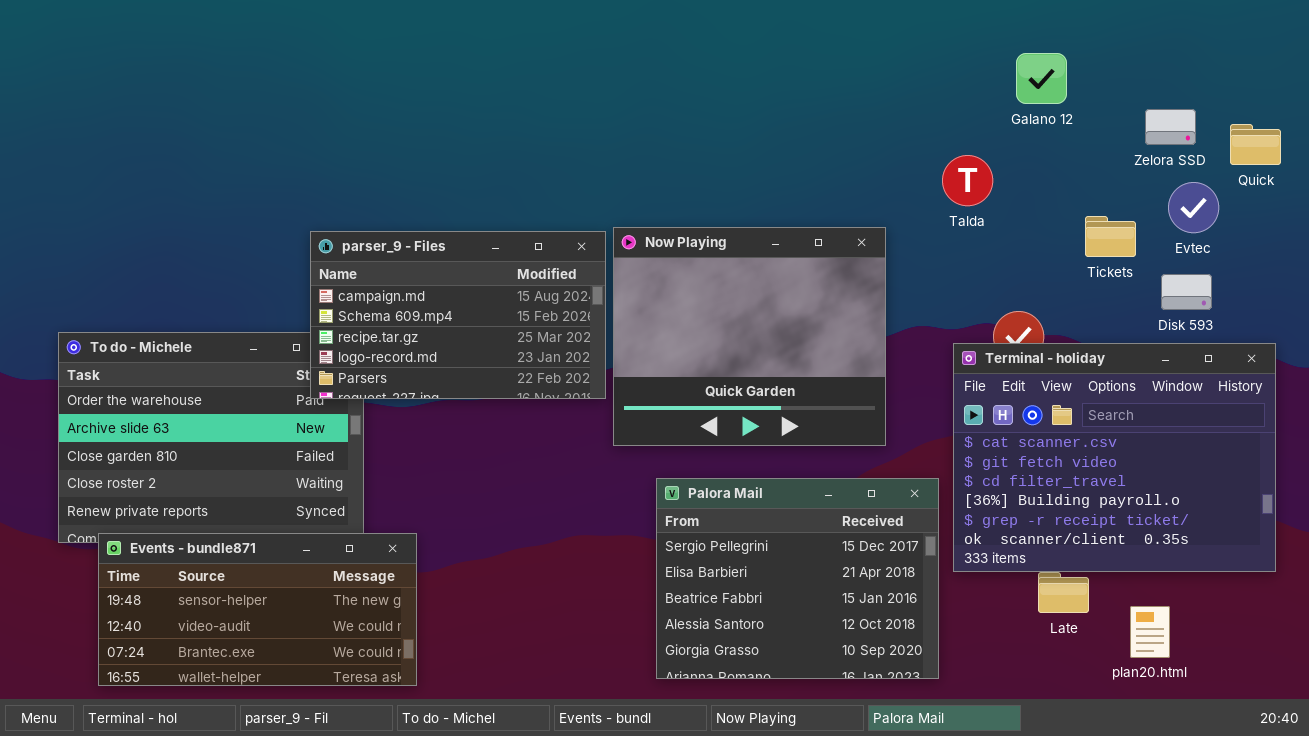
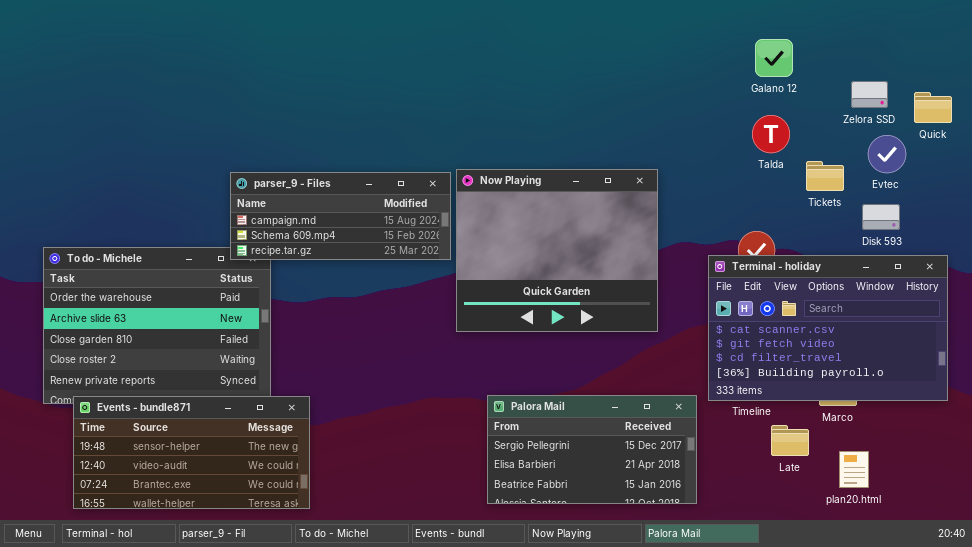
Talda: [942,155,993,206] -> [752,115,790,153], moved
parser_9 - Files: [310,231,606,399] -> [230,172,451,260], resized
Terminal - holiday: [953,343,1276,572] -> [708,255,948,401], resized
Palora Mail: [656,478,939,679] -> [487,395,697,504], resized

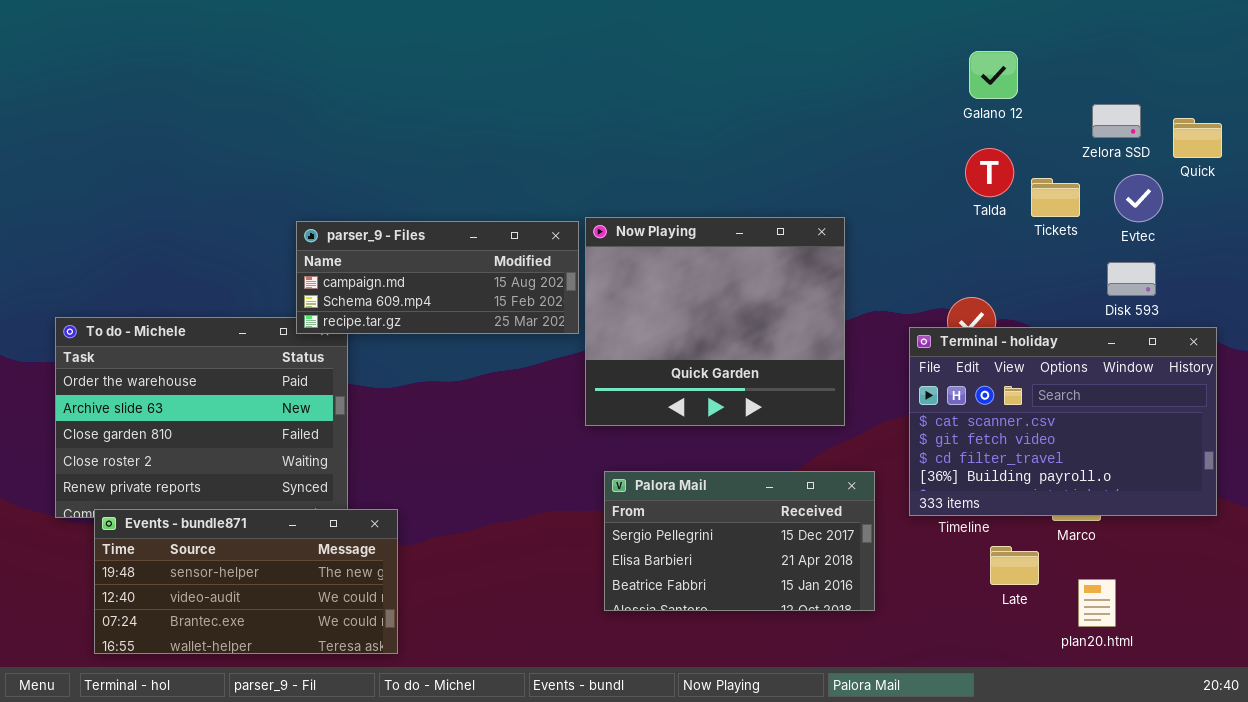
Tickets: [806,161,844,191] -> [1031,178,1080,217], moved
Palora Mail: [487,395,697,504] -> [604,471,875,611], moved

